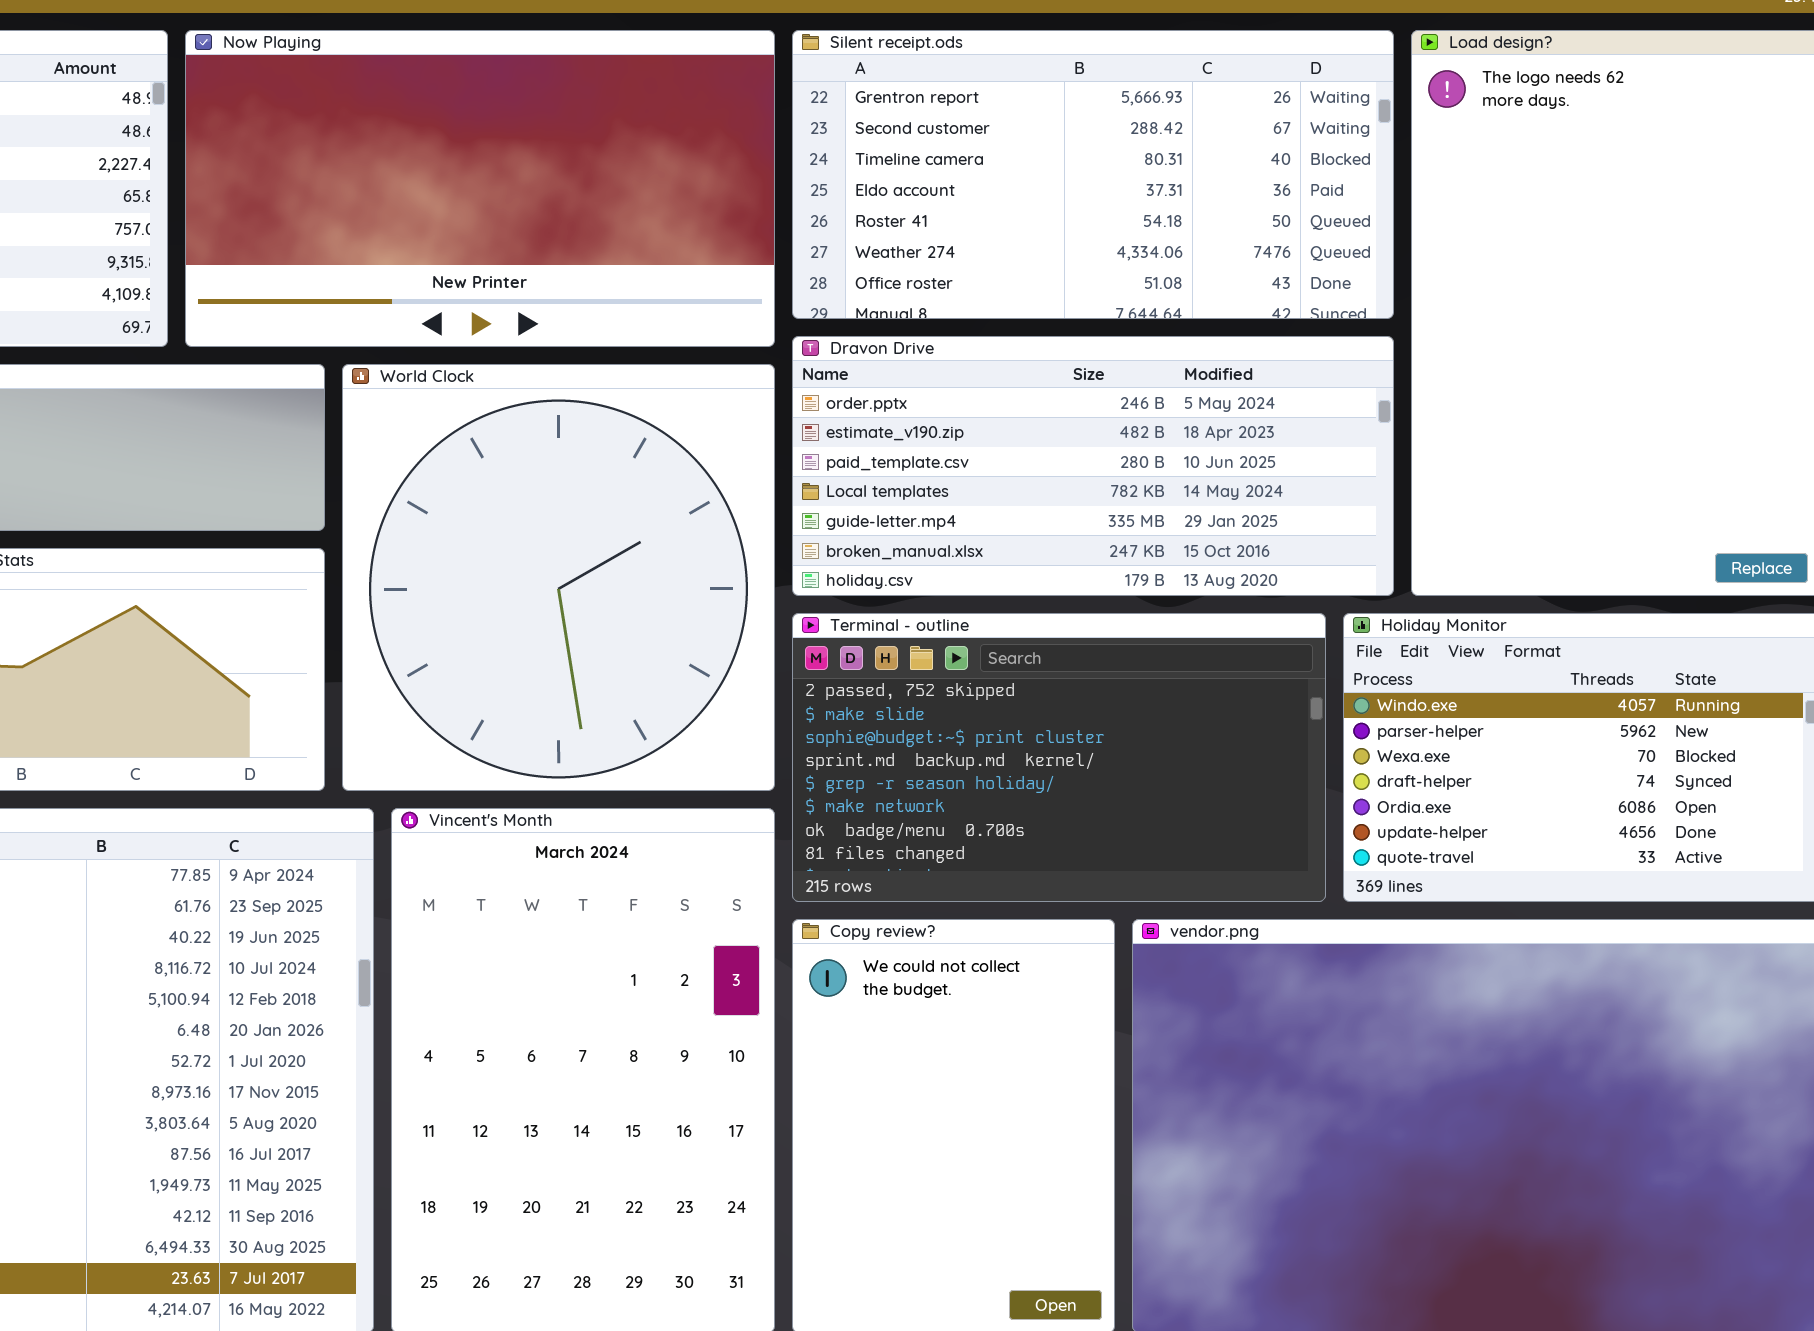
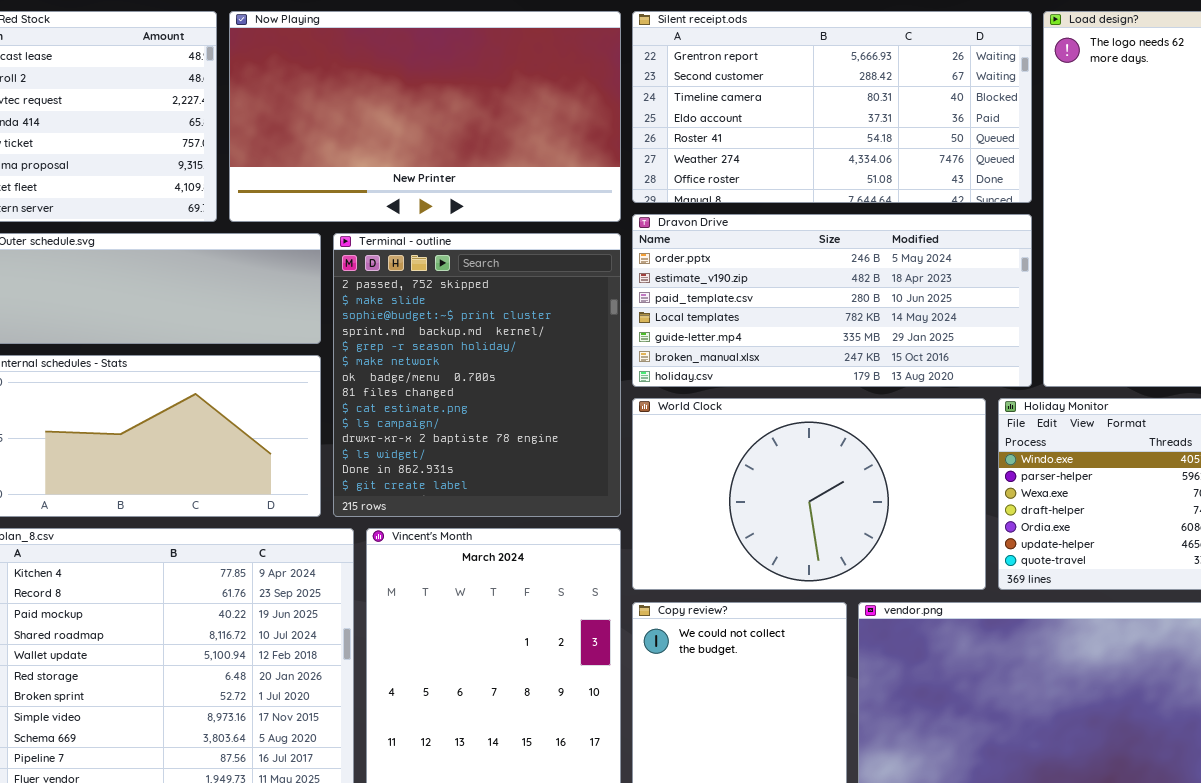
World Clock: [342,364,775,791] -> [632,398,986,590], moved, resized
Terminal - outline: [792,613,1326,902] -> [333,233,621,517], moved, resized

